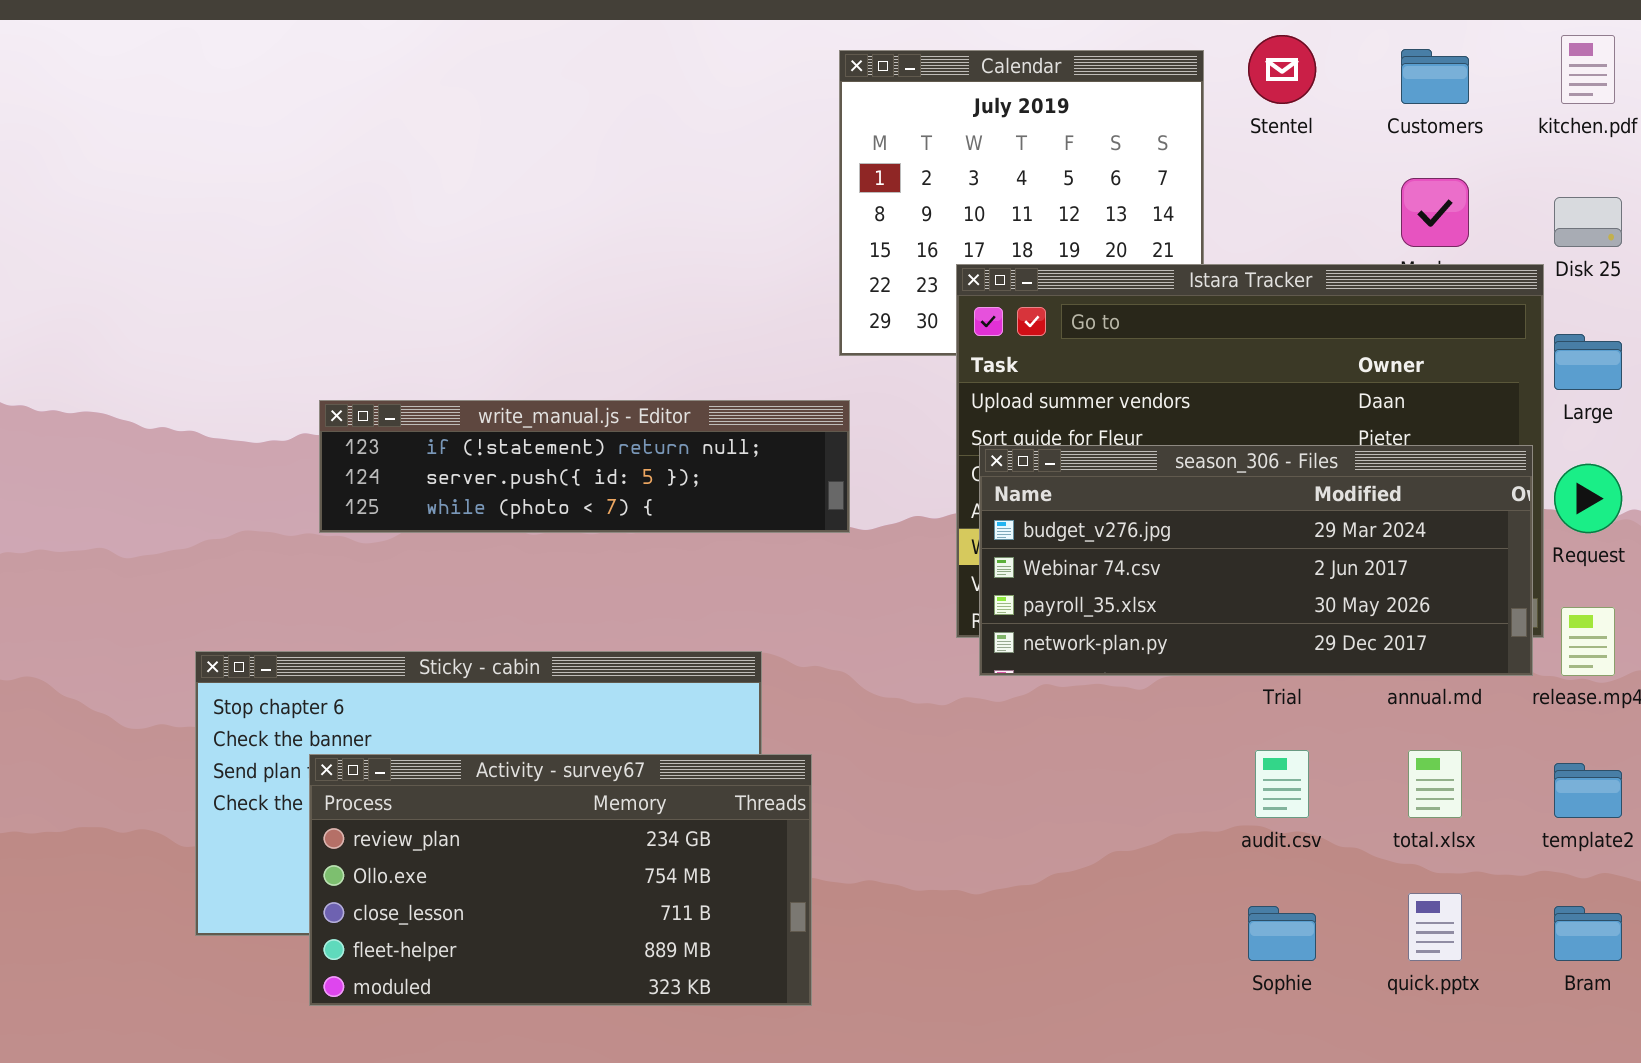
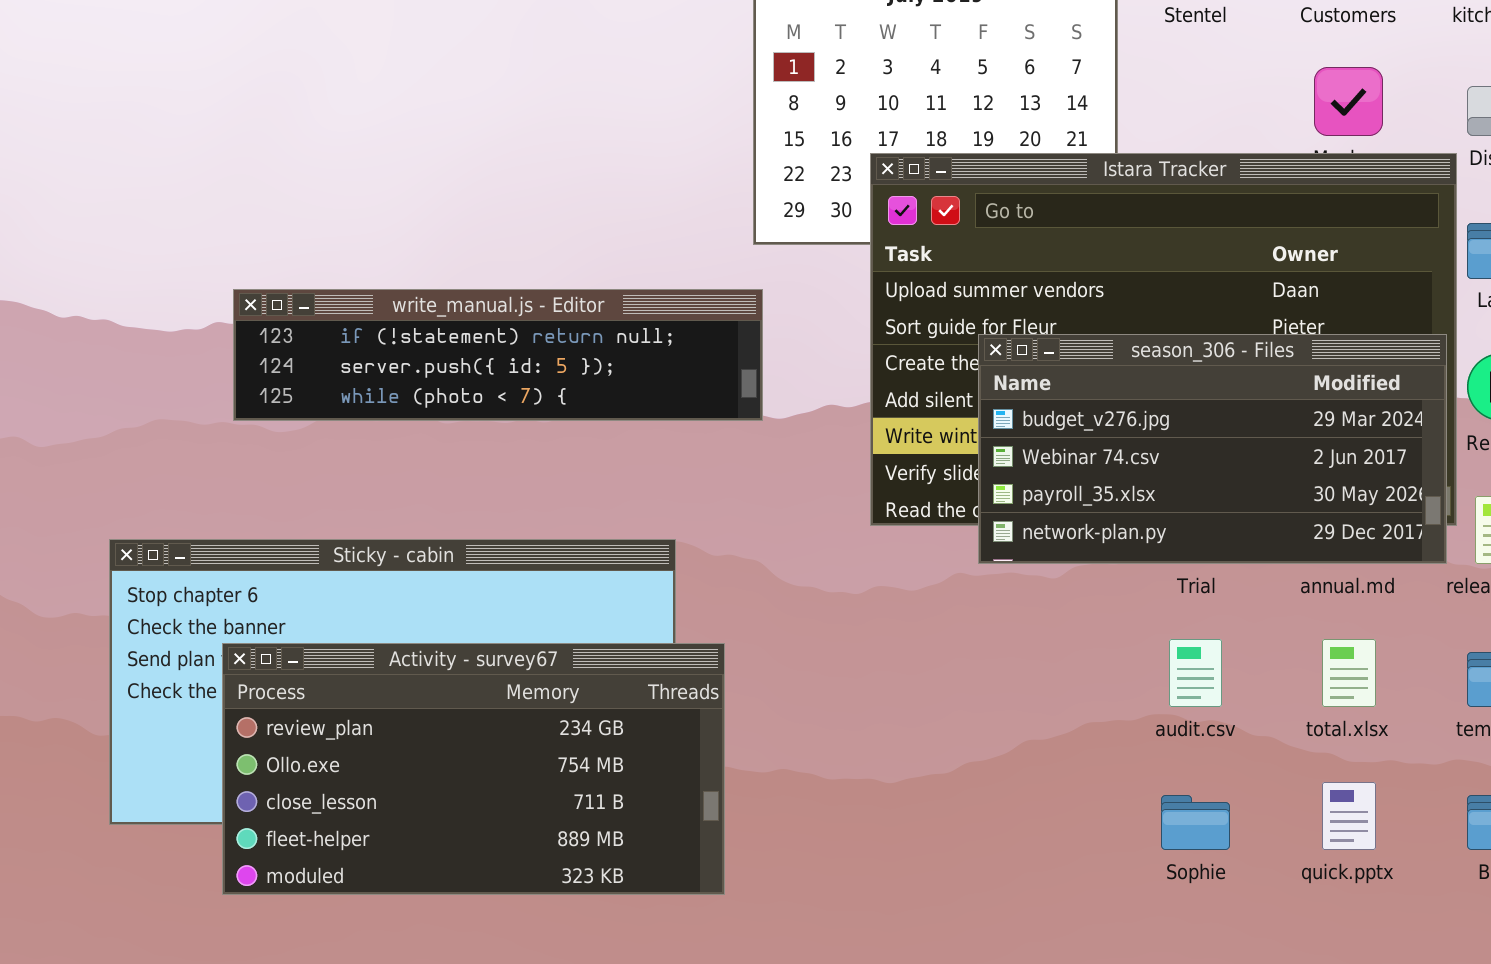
season_306 - Files: [979,445,1533,676] -> [978,334,1447,564], resized

